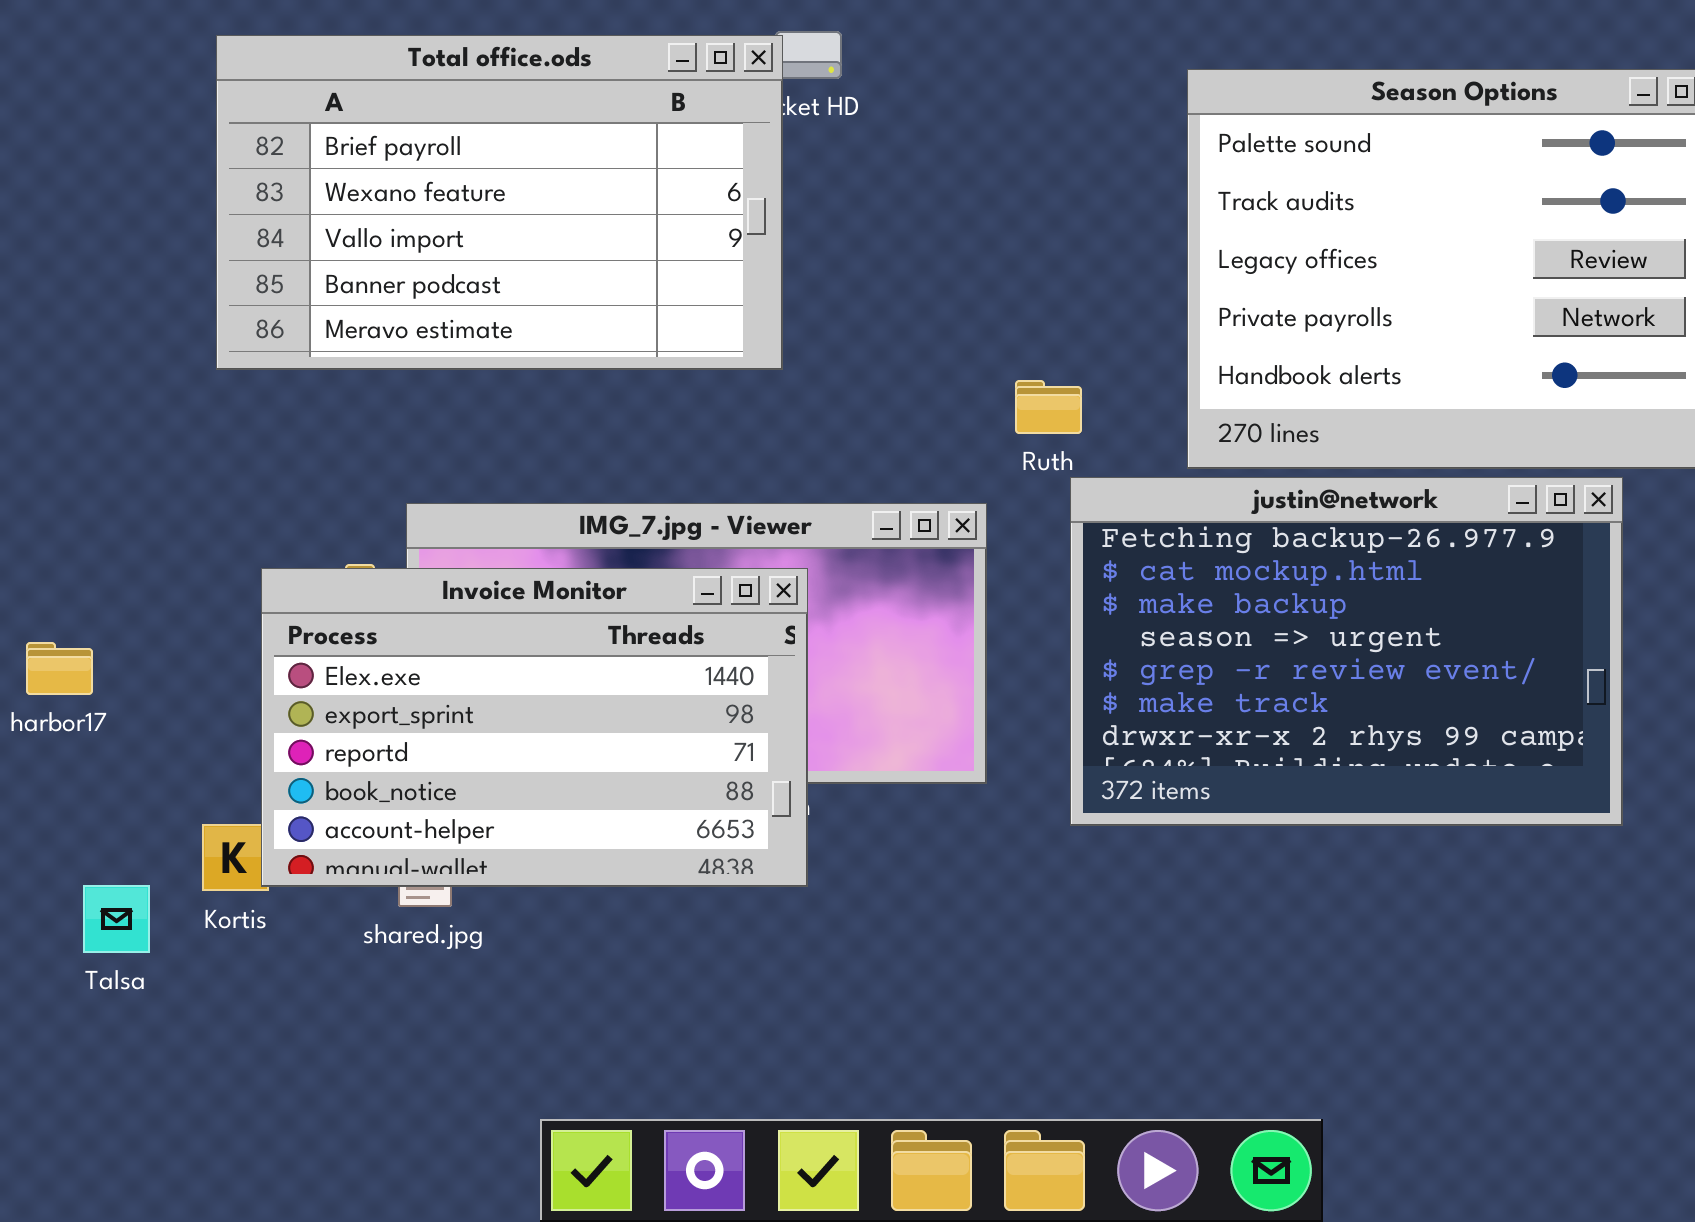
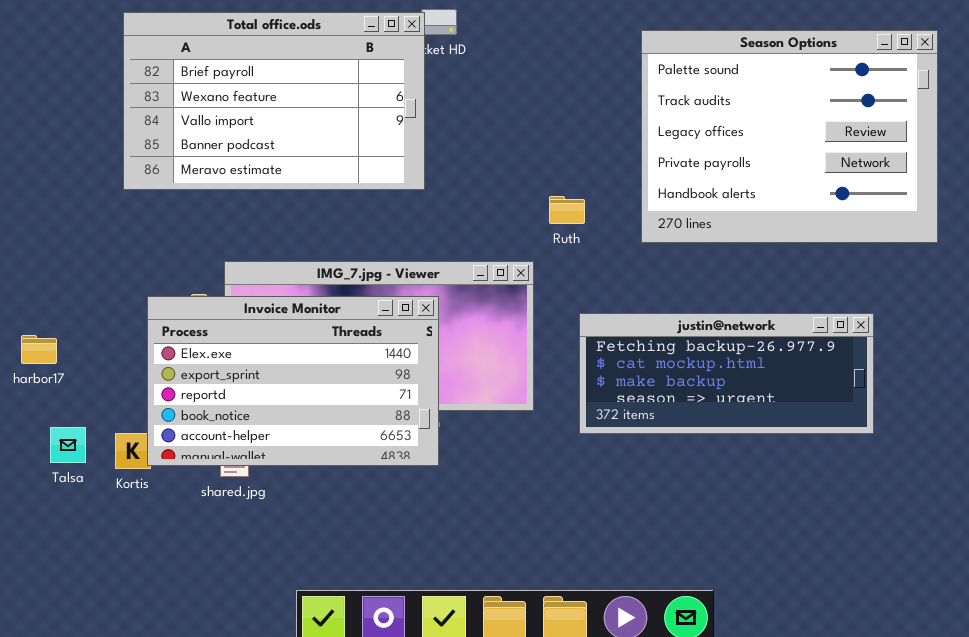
justin@network: [1070,477,1623,826] -> [579,313,874,434], resized
Talsa: [83,885,150,953] -> [50,427,86,463], moved

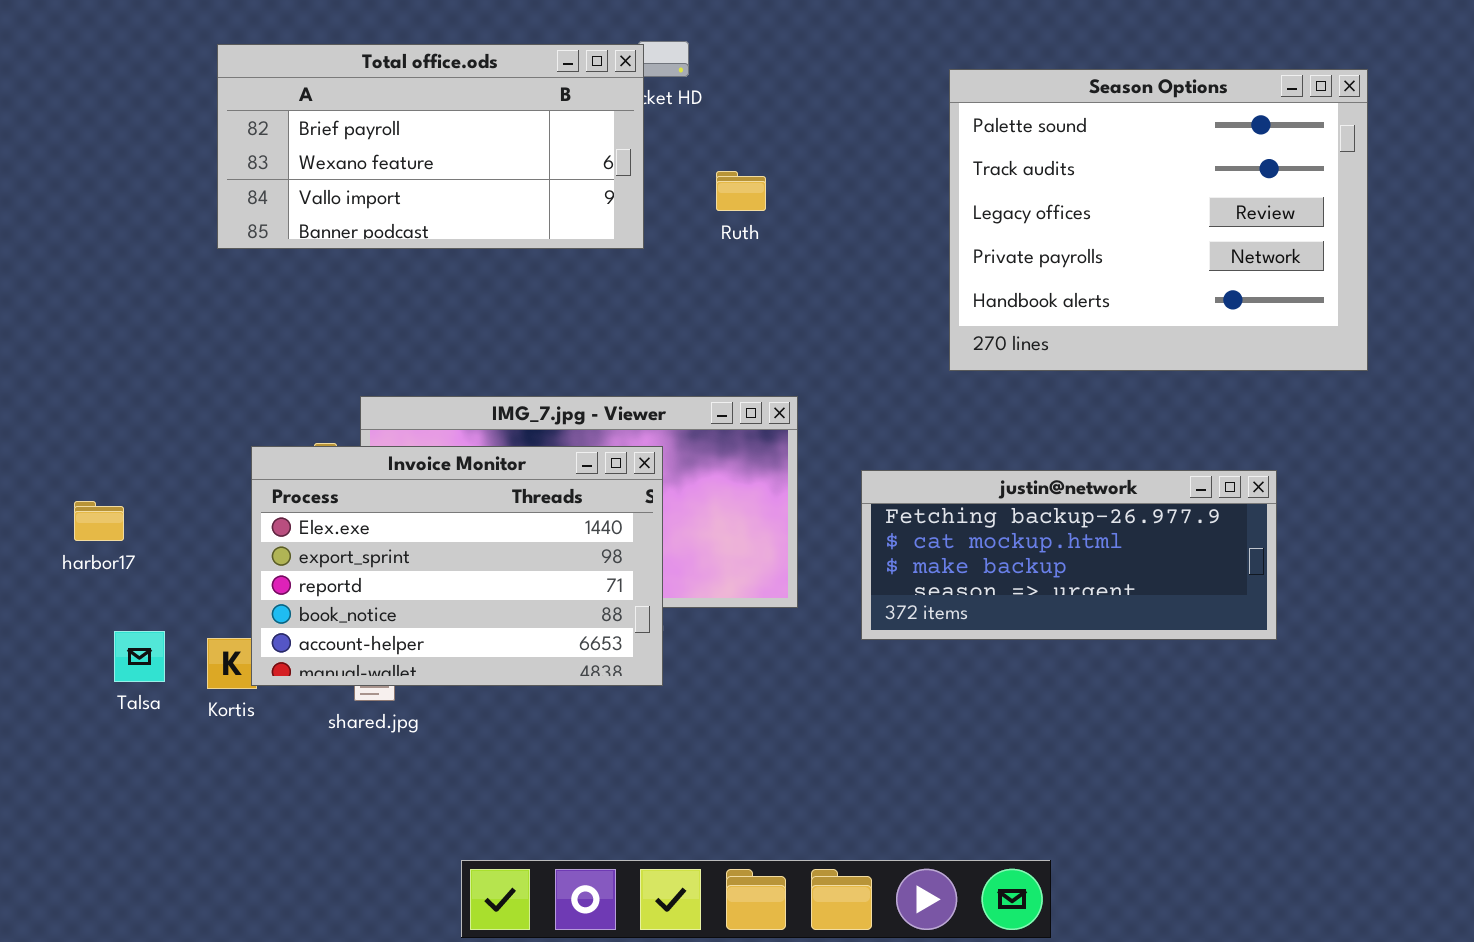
Total office.ods: [123,12,425,190] -> [217,44,644,249], resized
Ruth: [549,196,585,224] -> [716,171,766,211], moved

